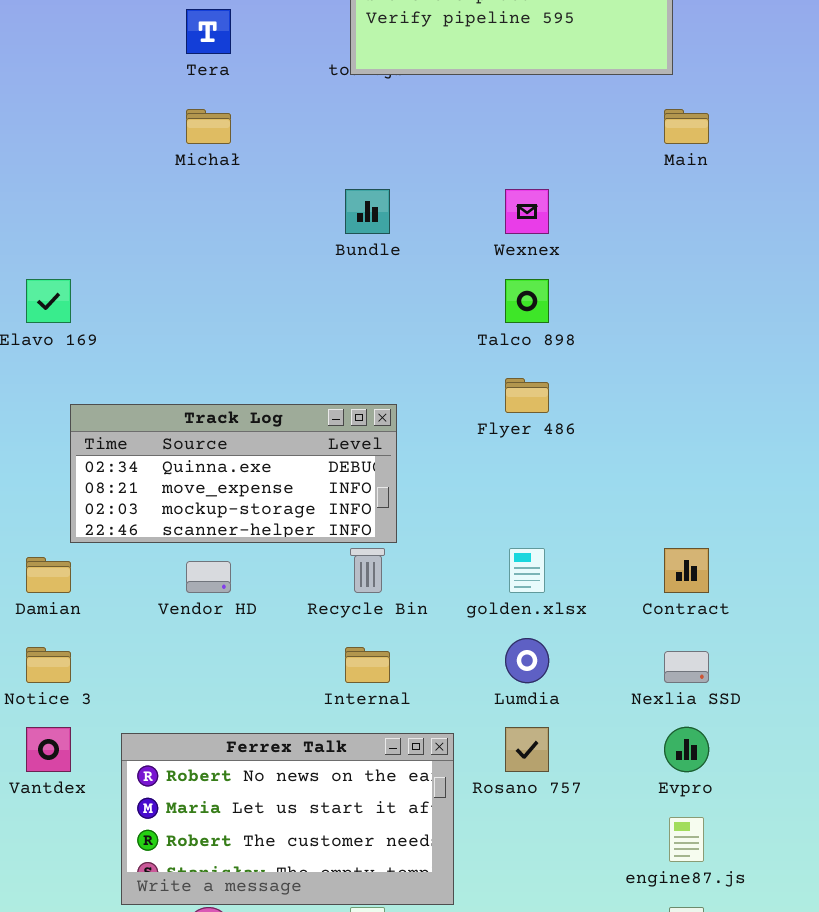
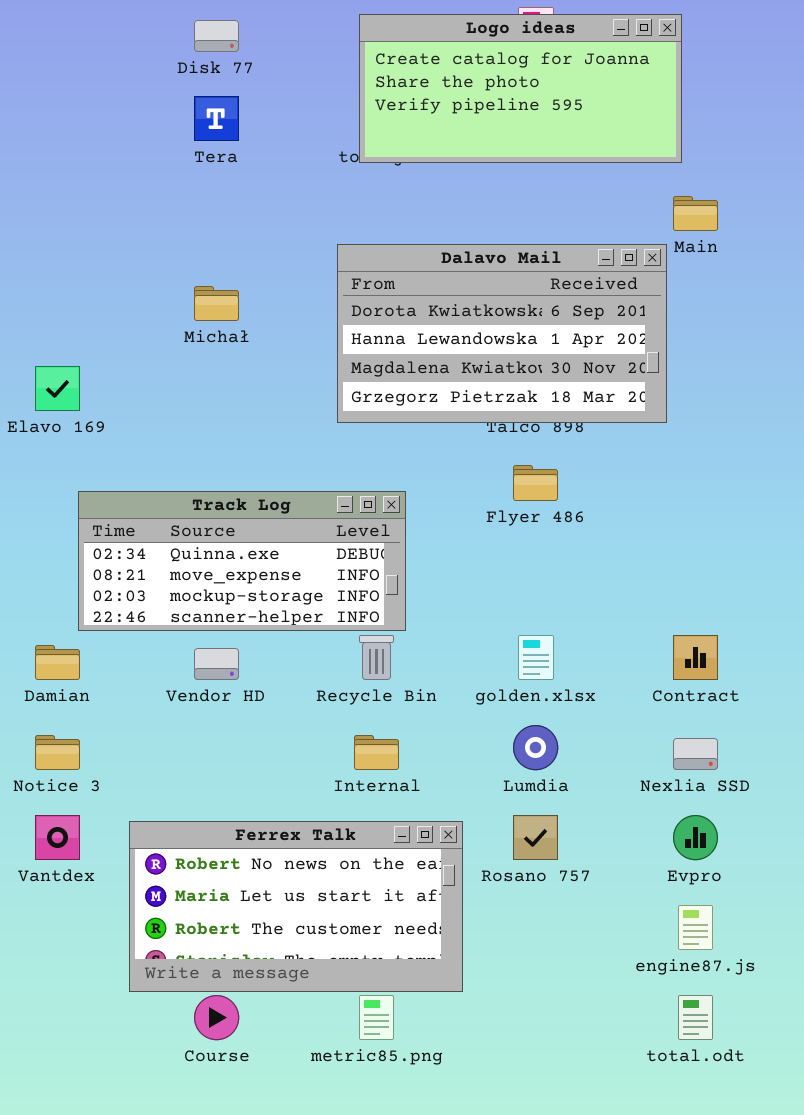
Michał: [186,109,231,144] -> [194,286,239,321], moved
Dalavo Mail: none -> [337,244,667,423], opened

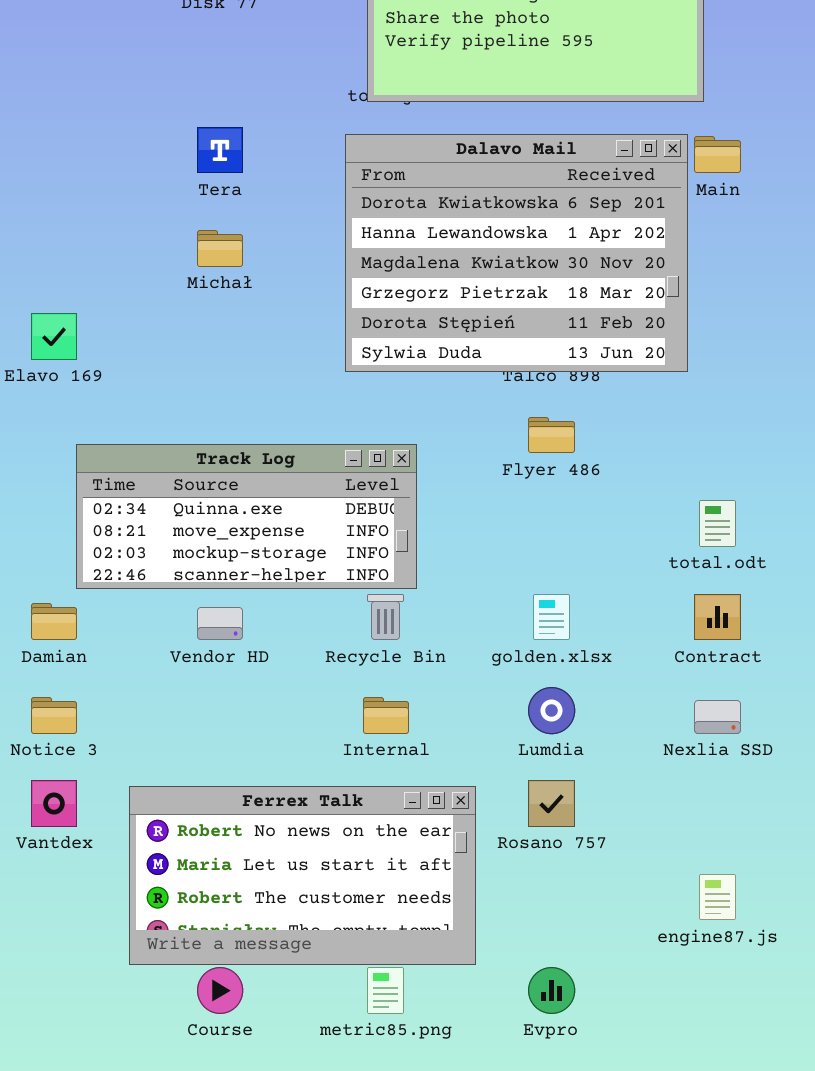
Tera: [194,96,239,141] -> [197,127,243,173], moved
Dalavo Mail: [337,244,667,423] -> [345,134,688,372], resized
Evpro: [673,815,718,860] -> [528,967,575,1014], moved
total.odt: [678,995,713,1040] -> [699,500,736,547], moved

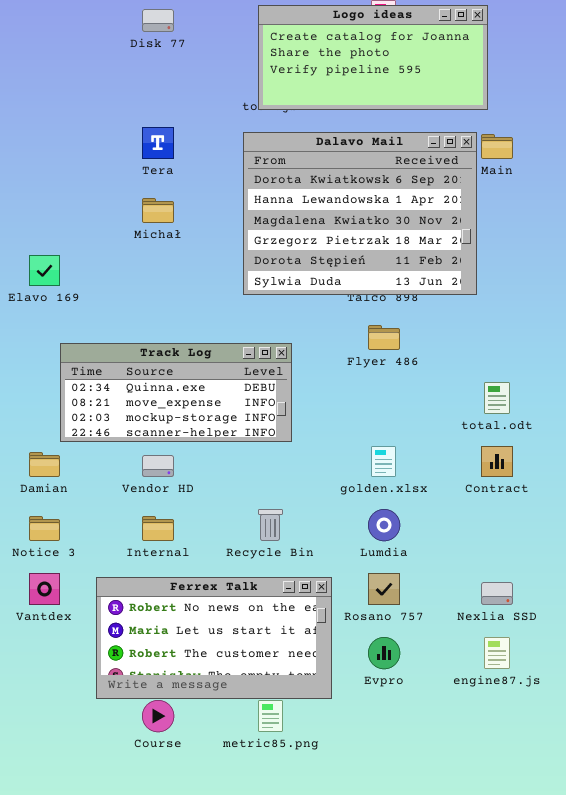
Recycle Bin: [367,594,404,640] -> [258,509,283,541], moved
Internal: [363,697,409,734] -> [142,516,174,541], moved
Nexlia SSD: [694,700,741,734] -> [481,582,513,605], moved
Evpro: [528,967,575,1014] -> [368,637,400,669], moved

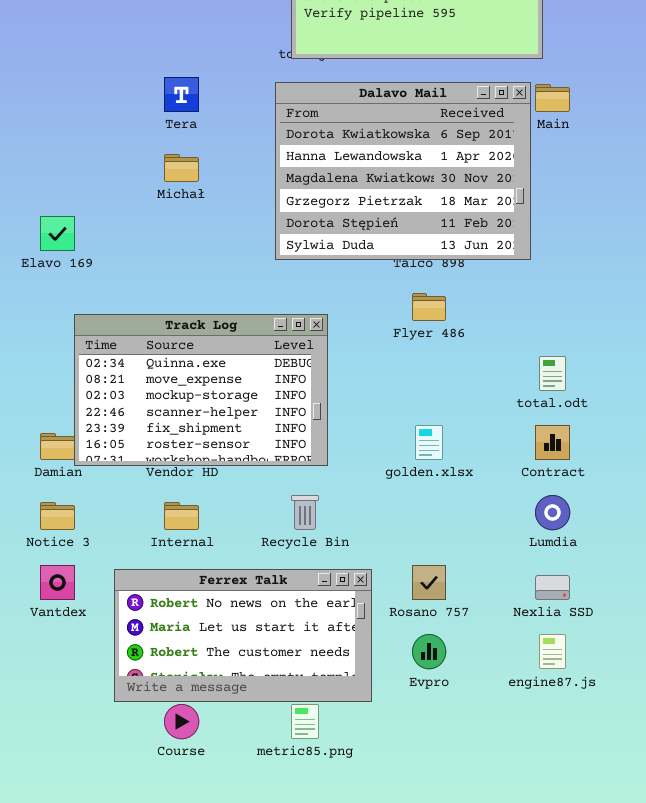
Track Log: [60,343,292,442] -> [74,314,328,466], resized
Lumdia: [368,509,400,541] -> [535,495,570,530], moved

